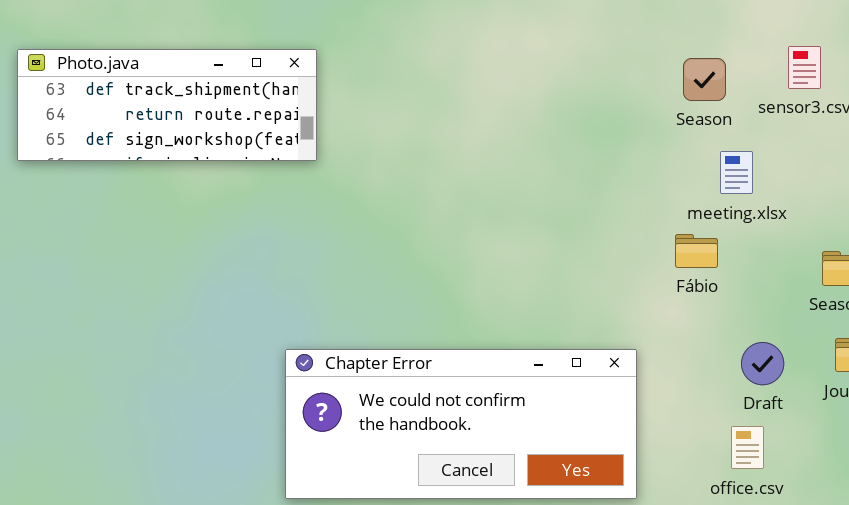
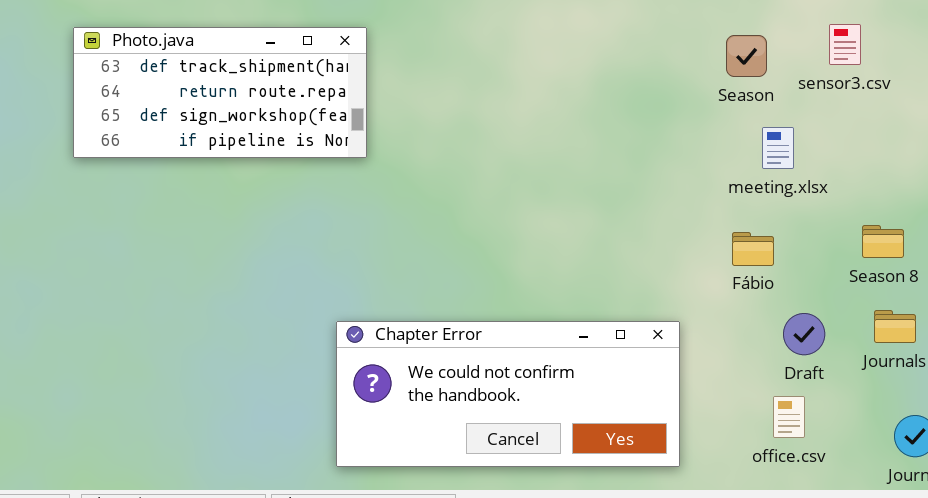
Photo.java: [17,49,317,161] -> [73,27,367,158], resized
Fábio: [675,234,718,268] -> [732,232,774,266], moved

